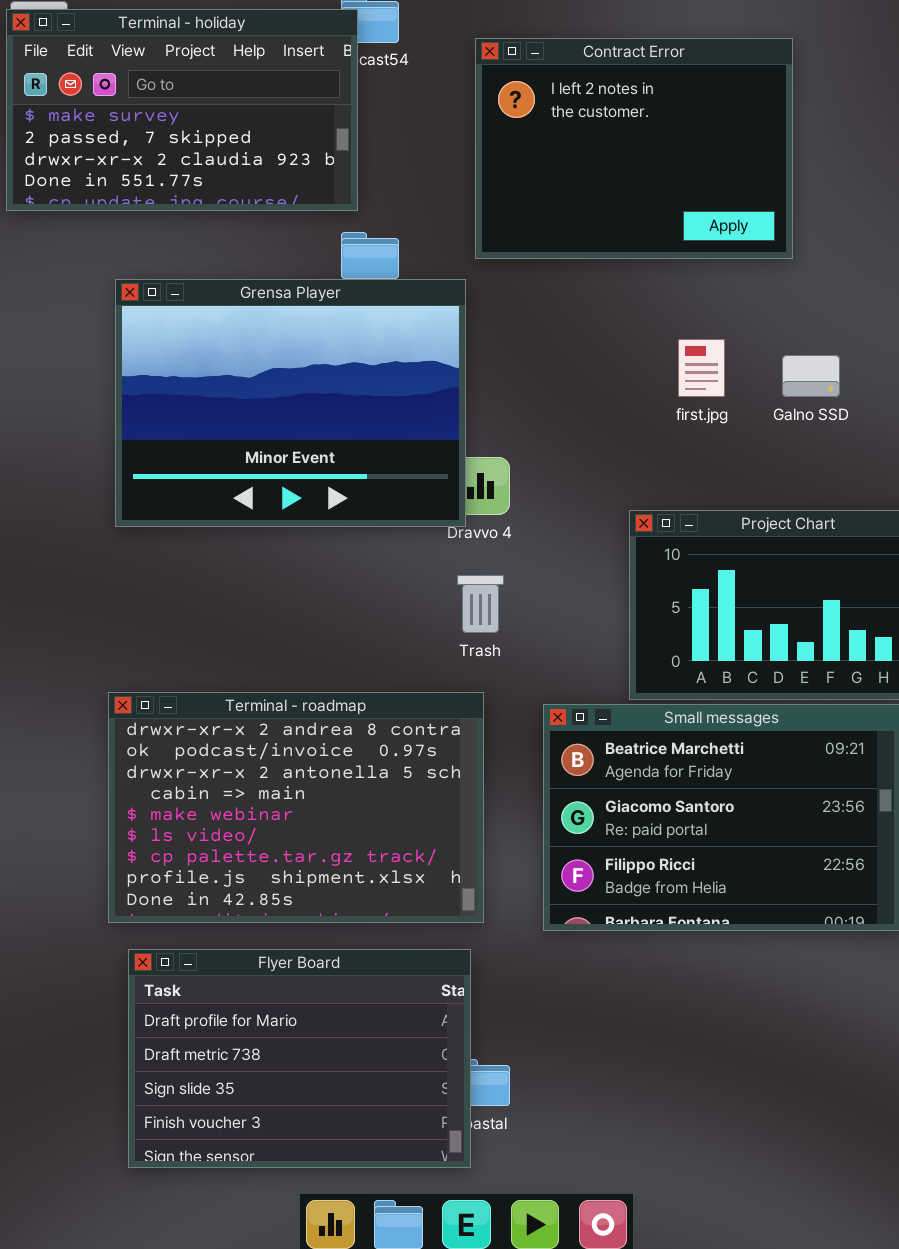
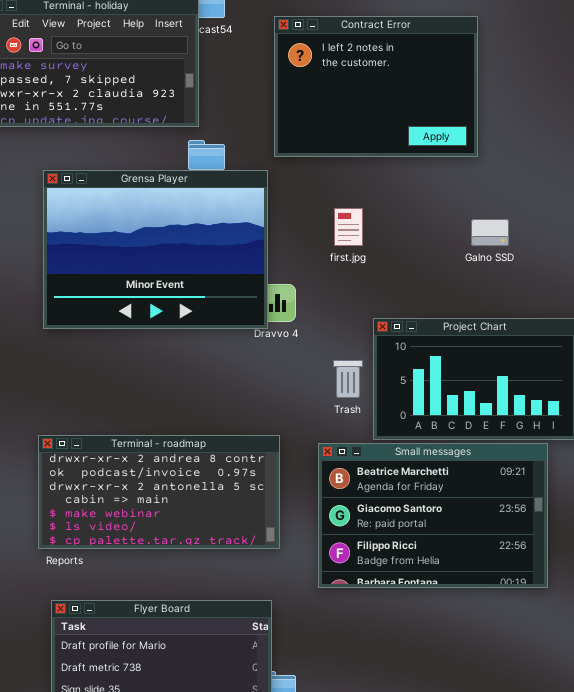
first.jpg: [678,339,725,397] -> [334,208,363,246], moved
Trash: [457,575,504,633] -> [333,360,363,398], moved
Terminal - roadmap: [108,692,484,923] -> [38,435,280,549], resized

